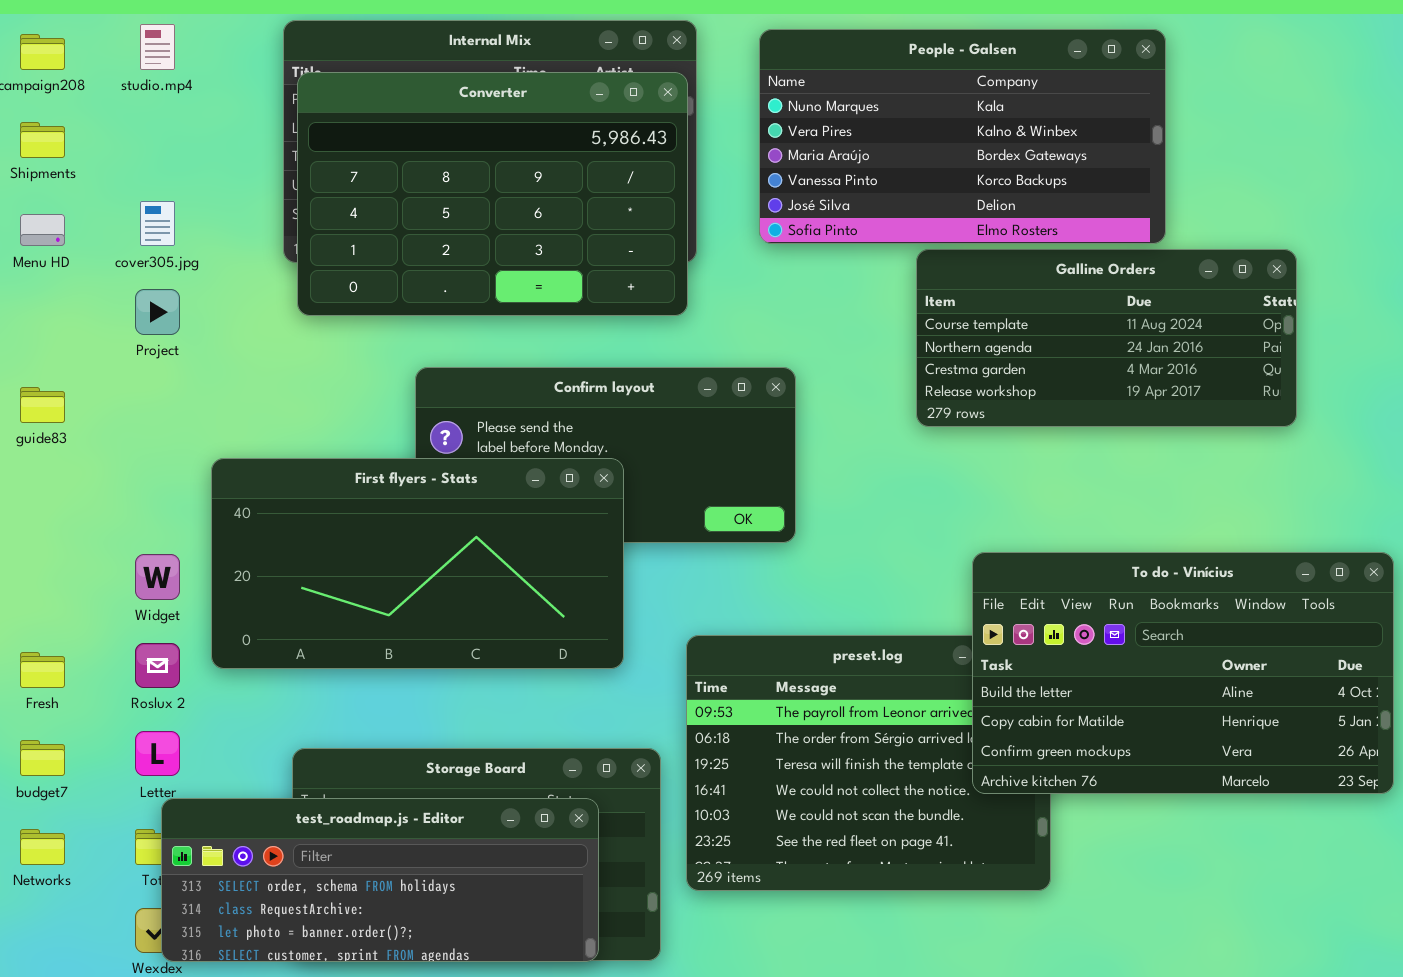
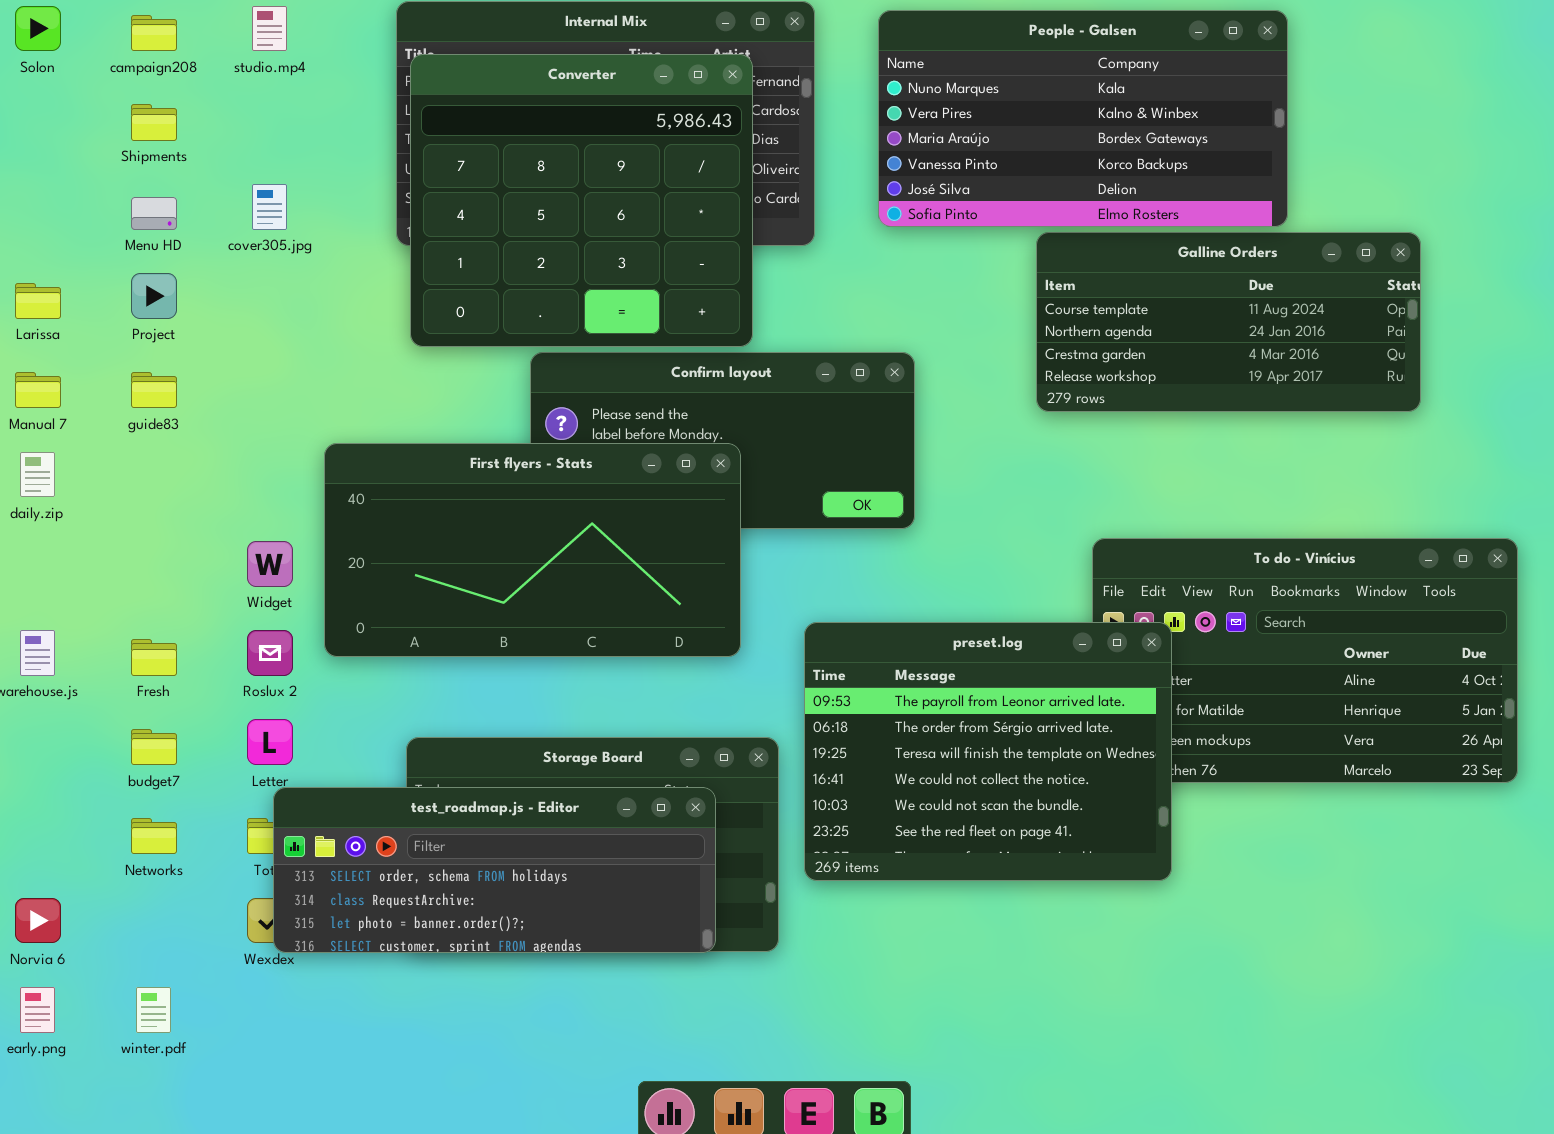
Converter: [297,72,688,316] -> [410,54,753,347], resized
Project: [135,289,180,335] -> [131,273,177,319], moved
preset.log: [686,635,1051,891] -> [804,622,1172,881], raised

